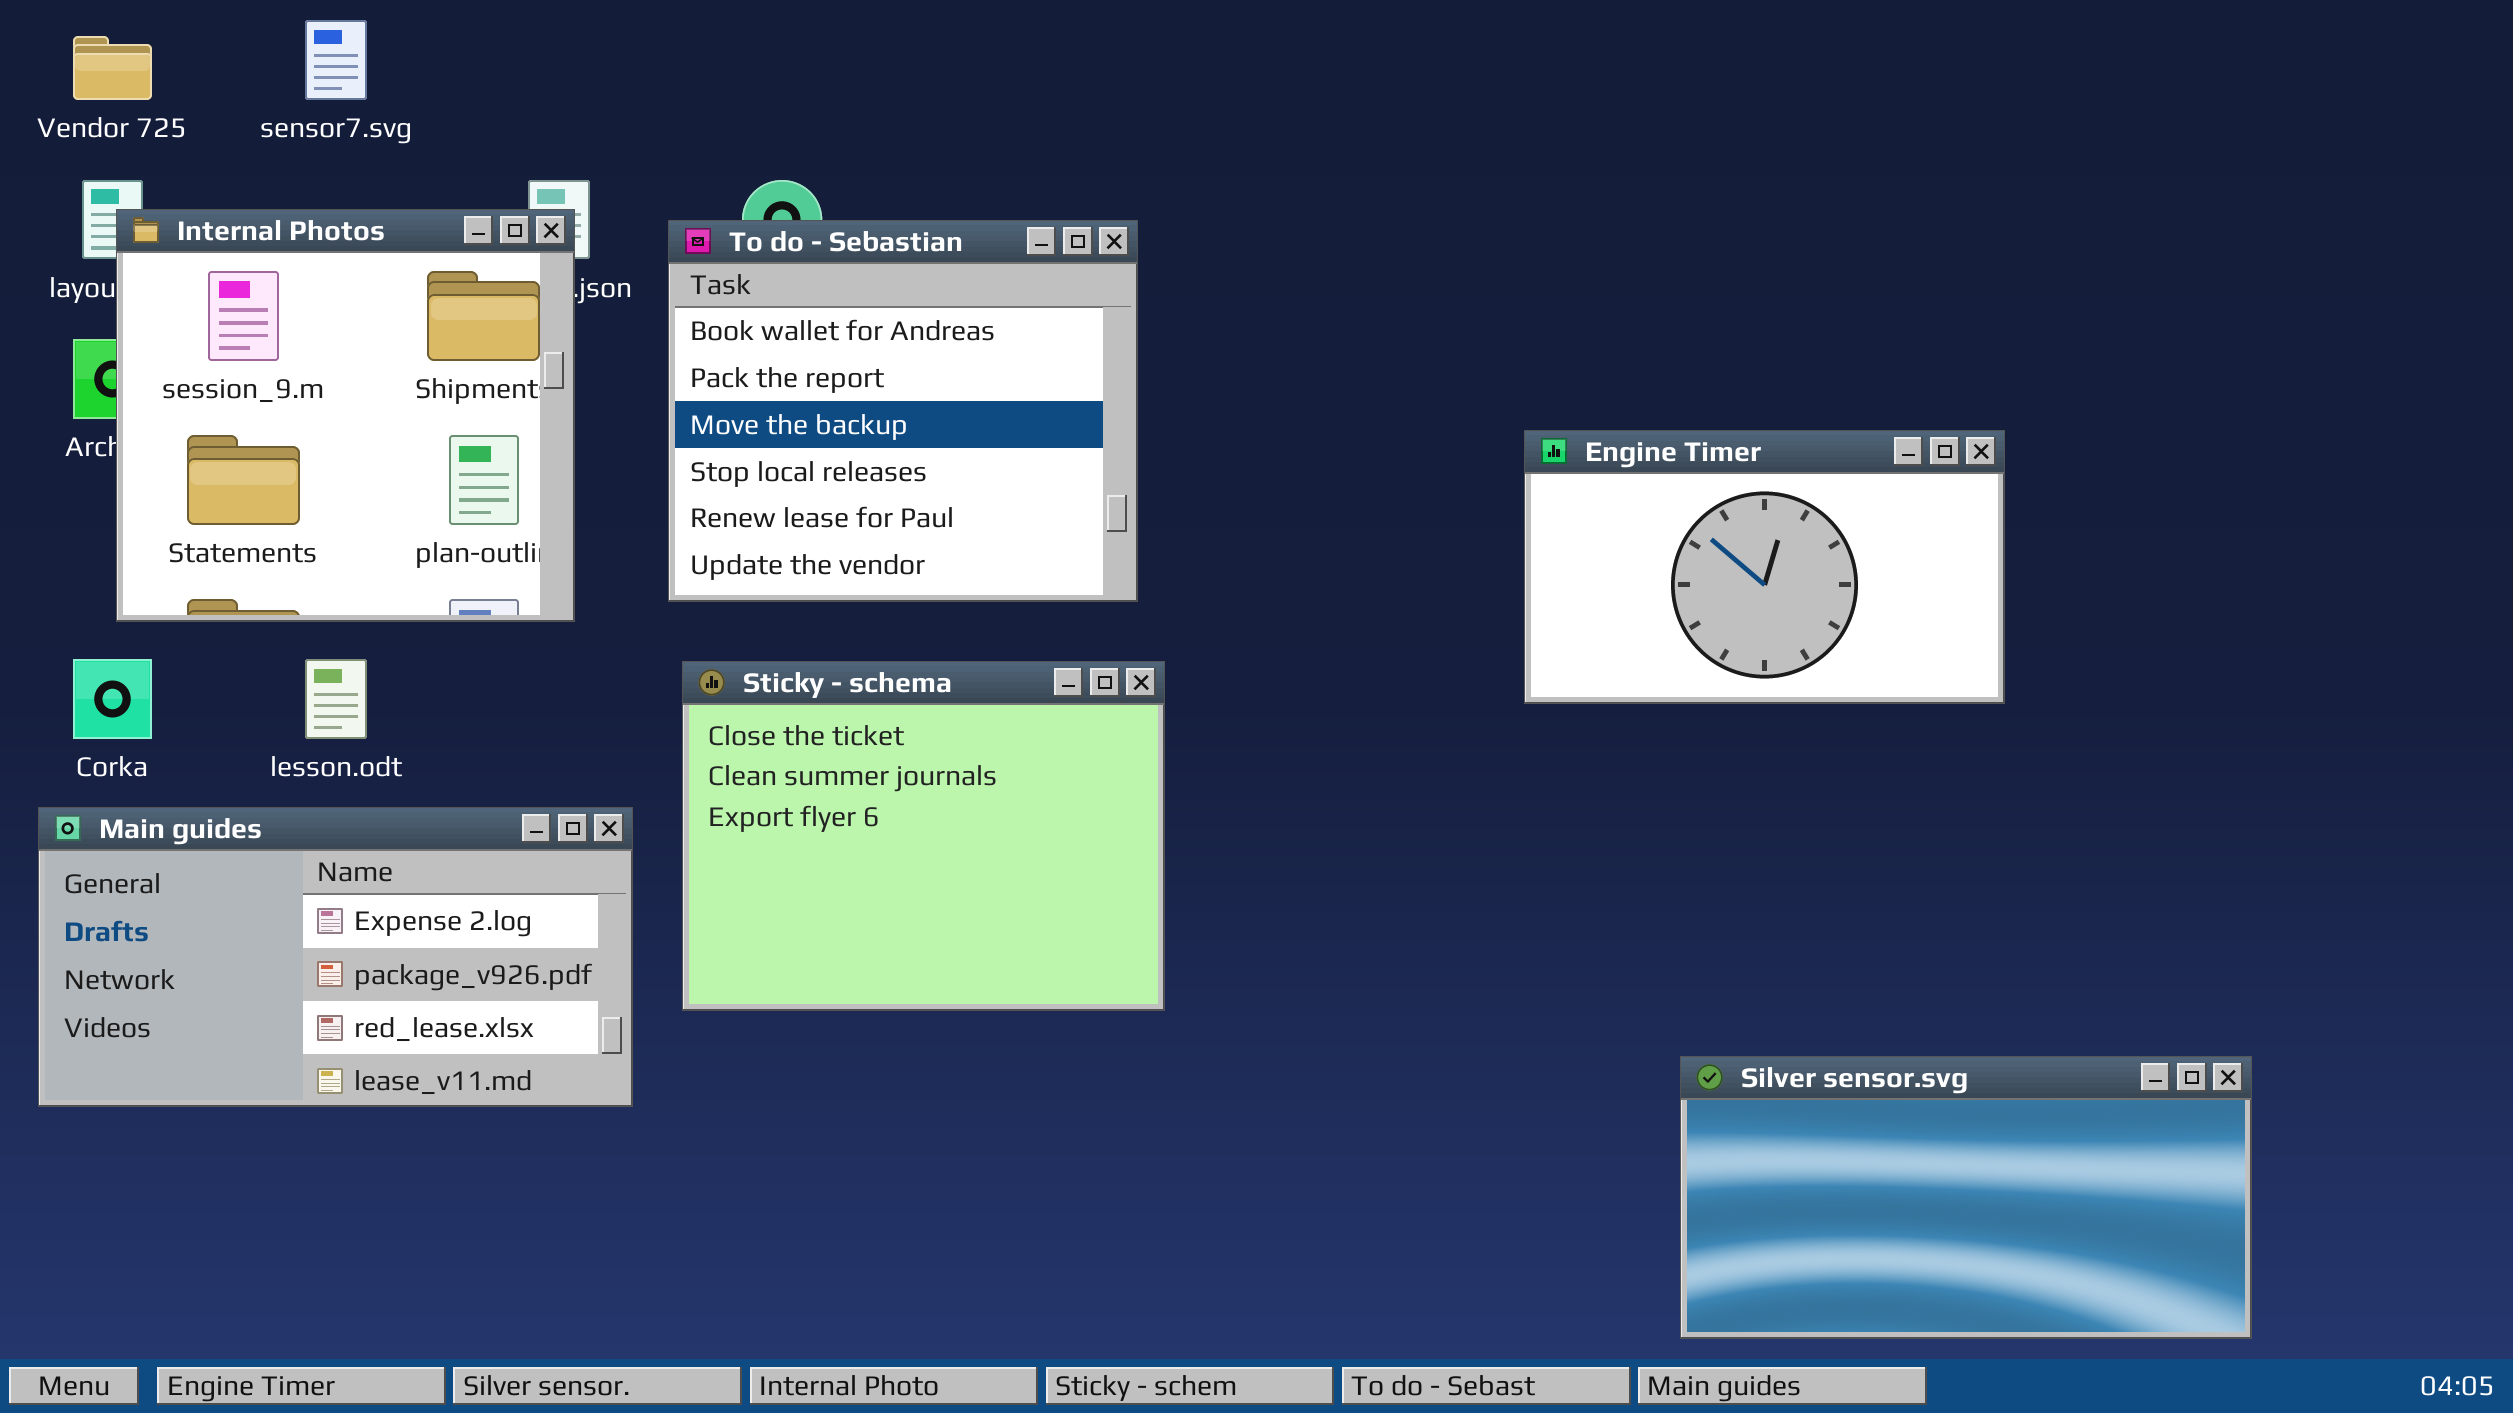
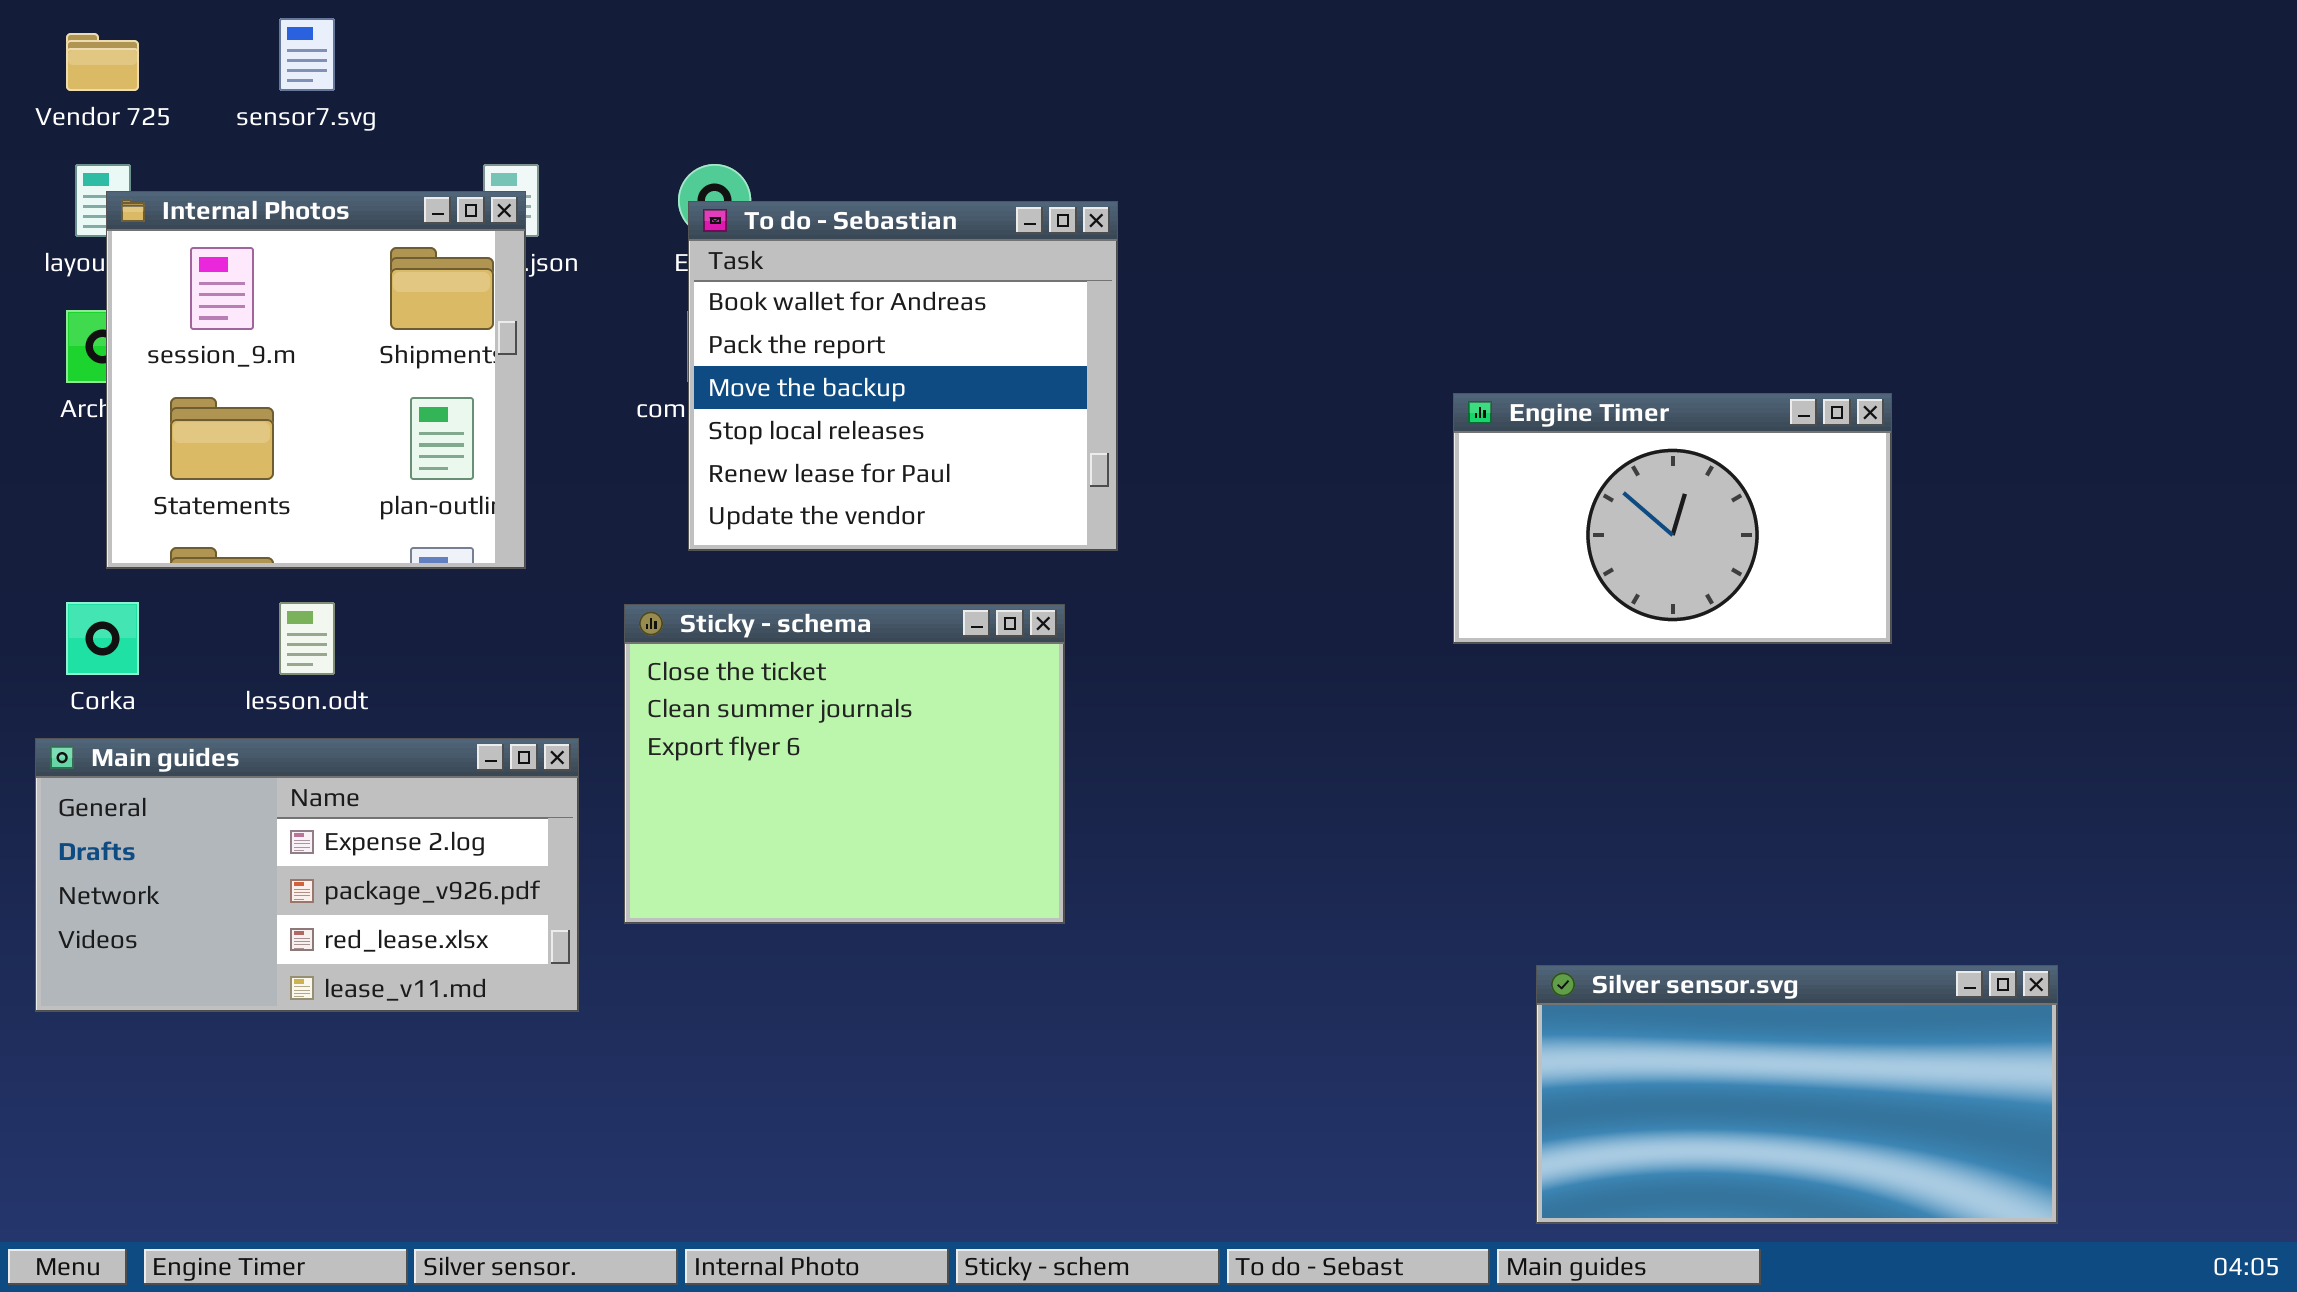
To do - Sebastian: [668,220,1138,602] -> [688,201,1118,551], moved
Engine Timer: [1524,430,2005,704] -> [1453,393,1892,644], moved

